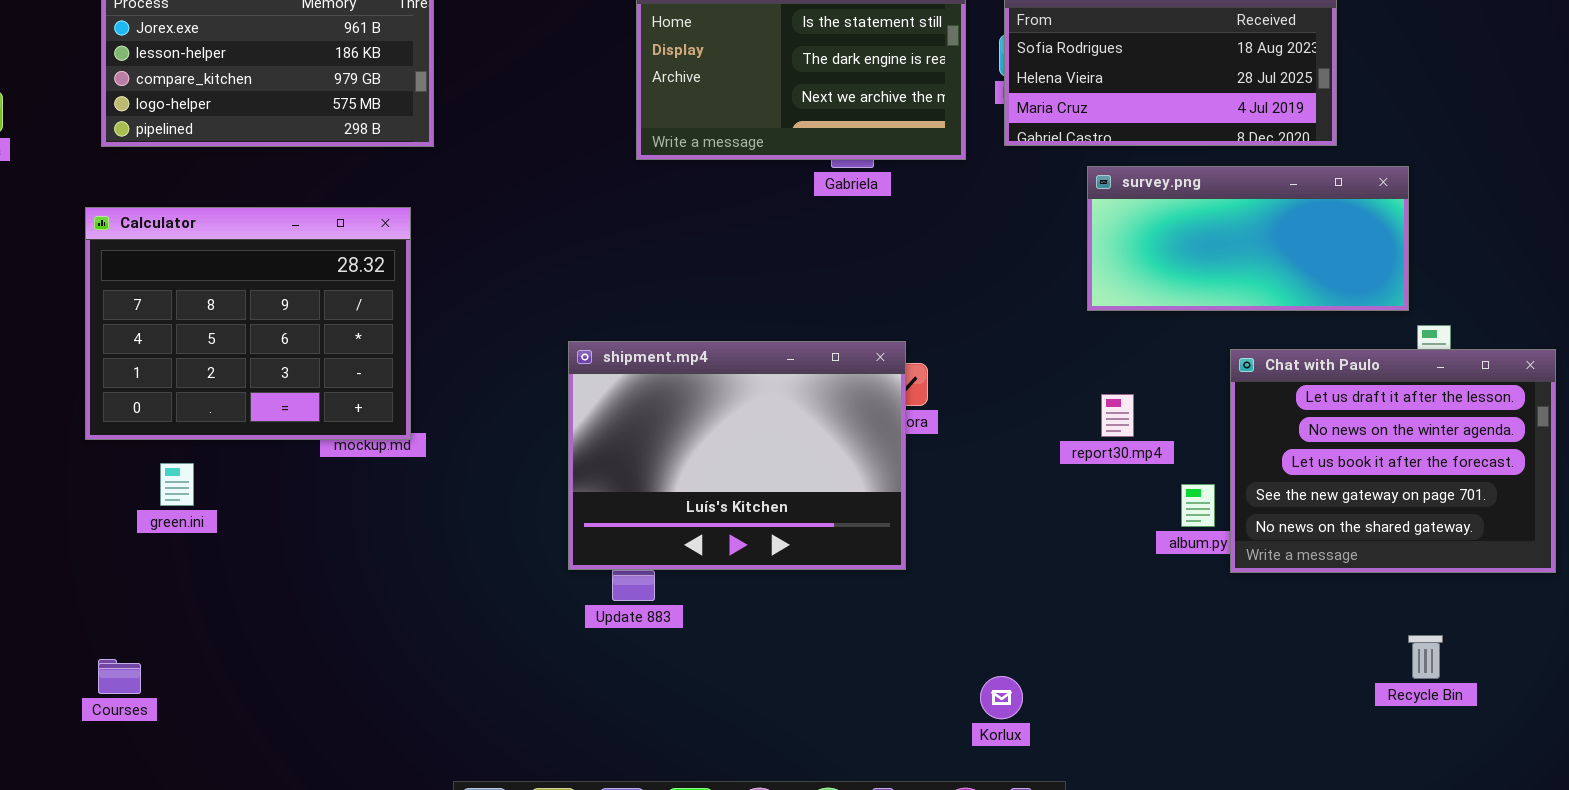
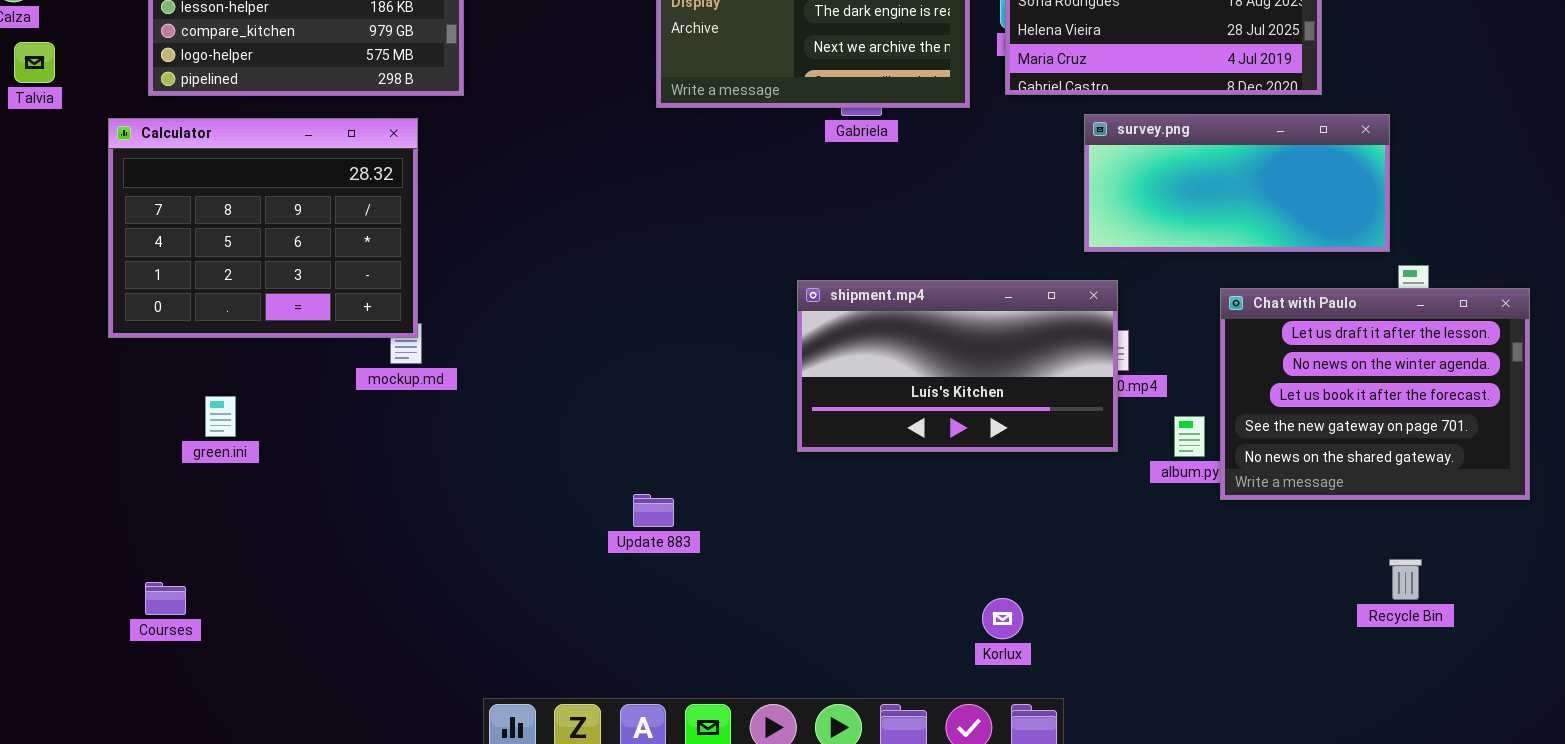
Calculator: [85,207,411,440] -> [108,118,418,338], moved
shipment.mp4: [568,341,906,570] -> [797,280,1118,452], moved, resized

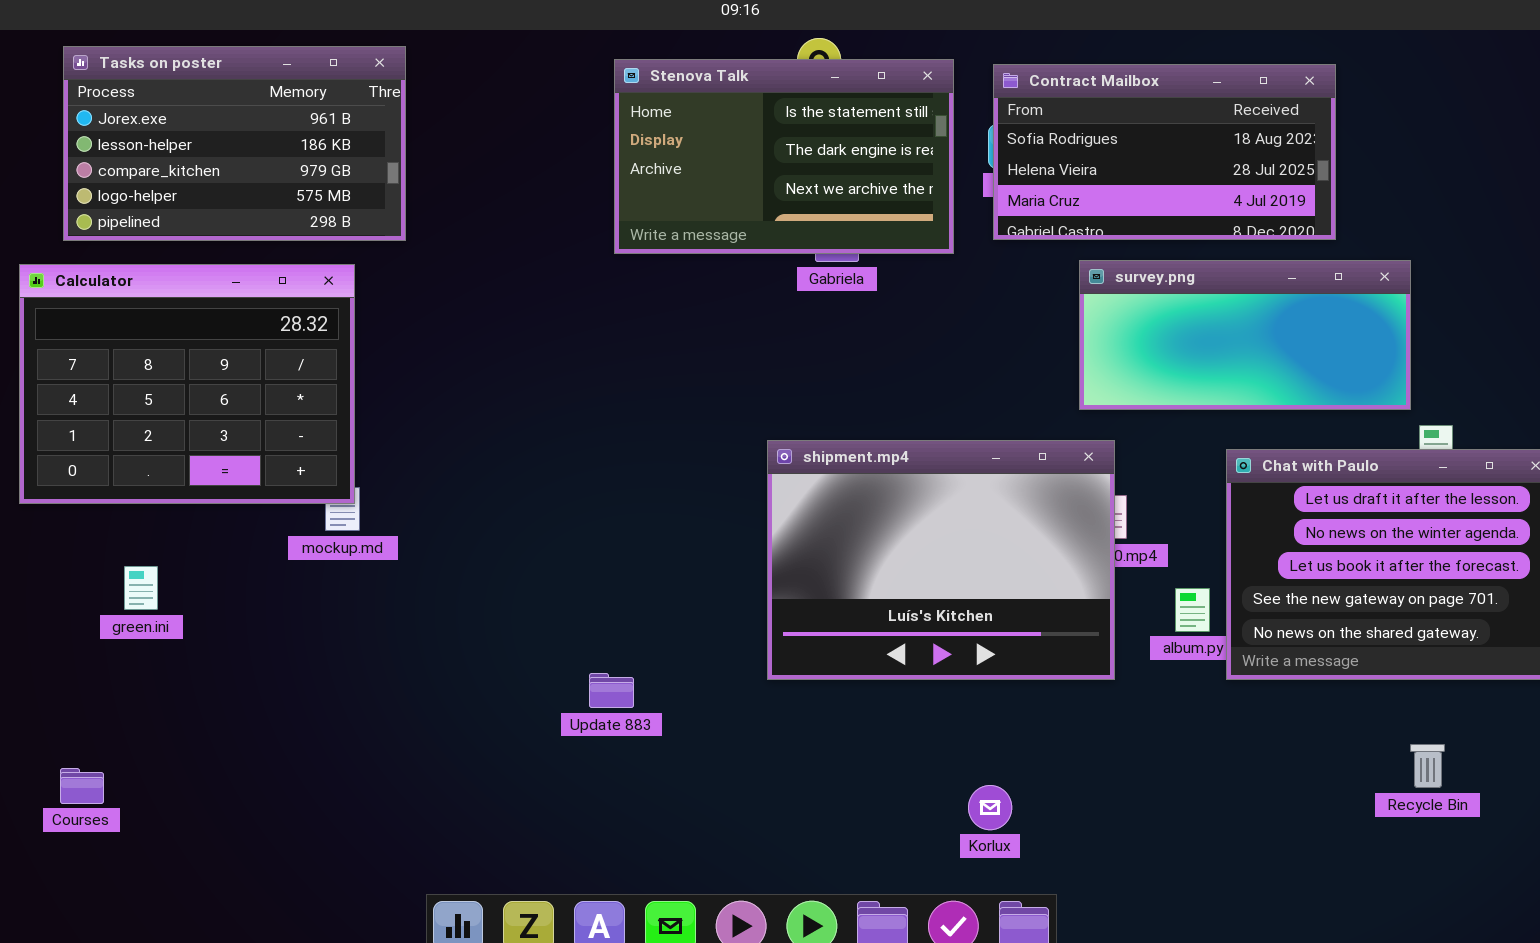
shipment.mp4: [797,280,1118,452] -> [767,440,1115,680], resized

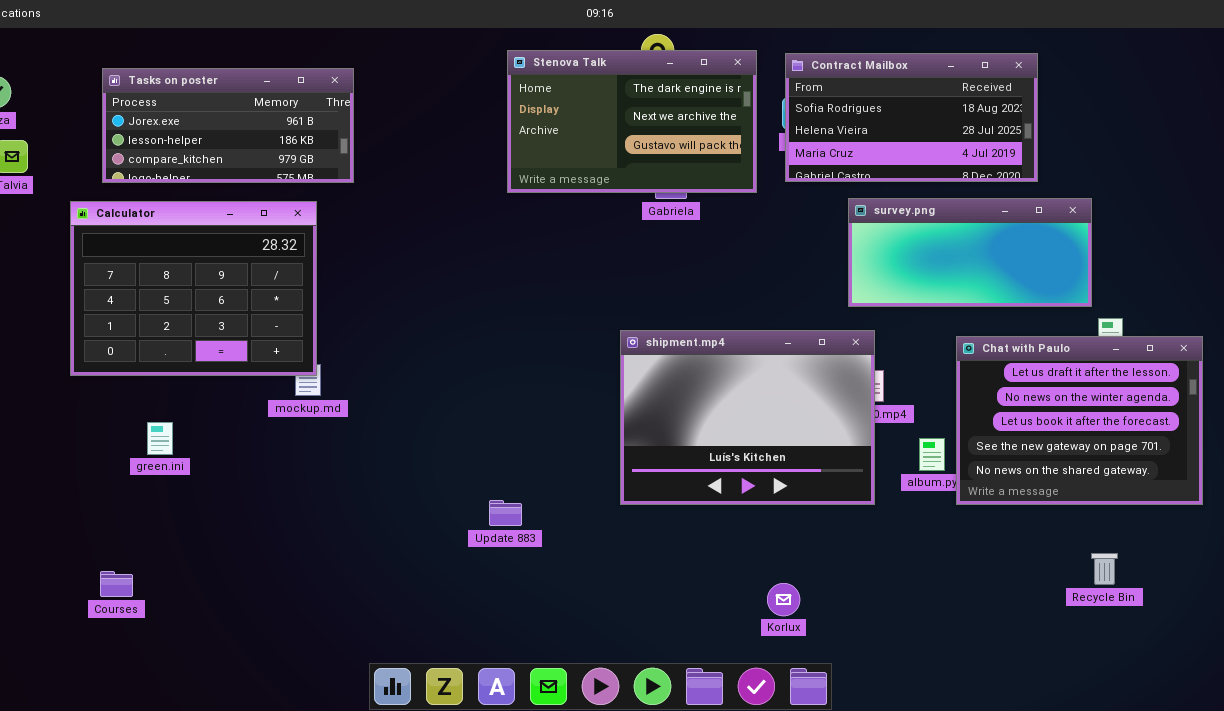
Tasks on poster: [63,46,406,241] -> [102,68,354,183], resized
Stenova Talk: [614,59,954,254] -> [507,50,757,193], scrolled down 1 row

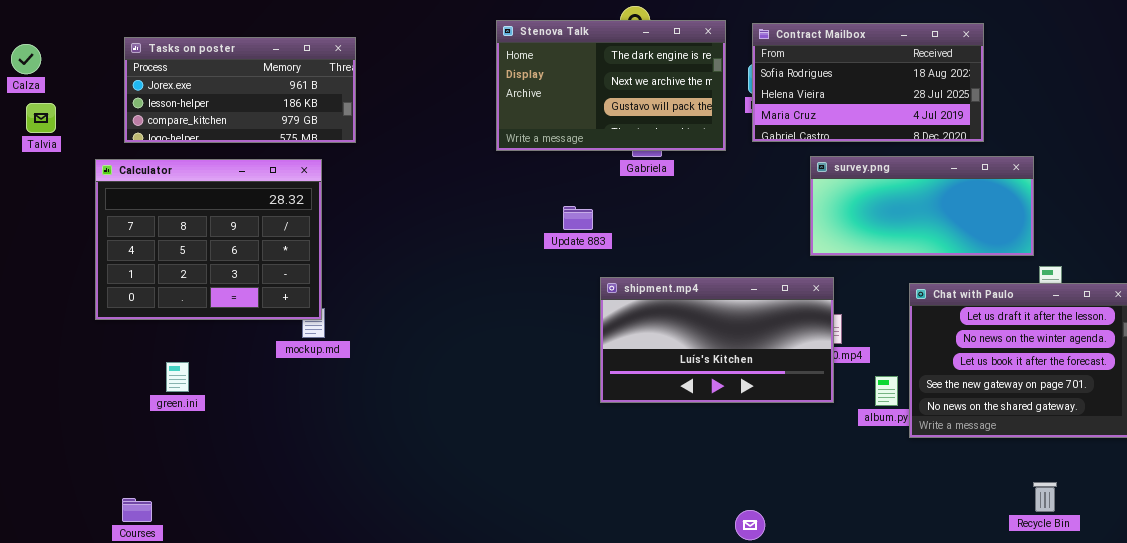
shipment.mp4: [620,330,875,505] -> [600,277,834,403], resized
Update 883: [489,500,522,526] -> [563,206,593,230], moved

